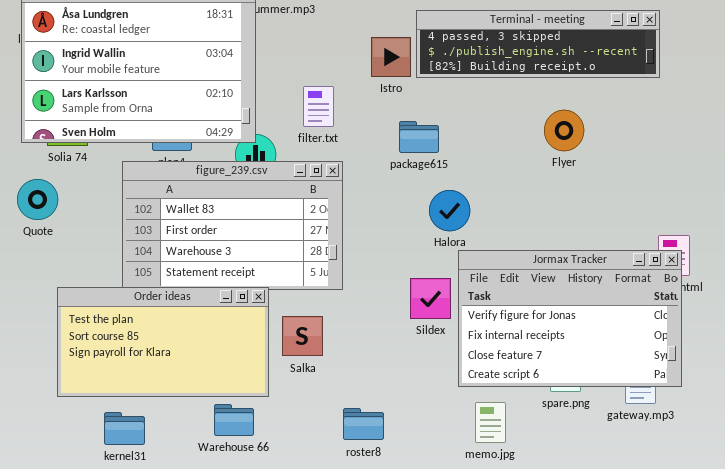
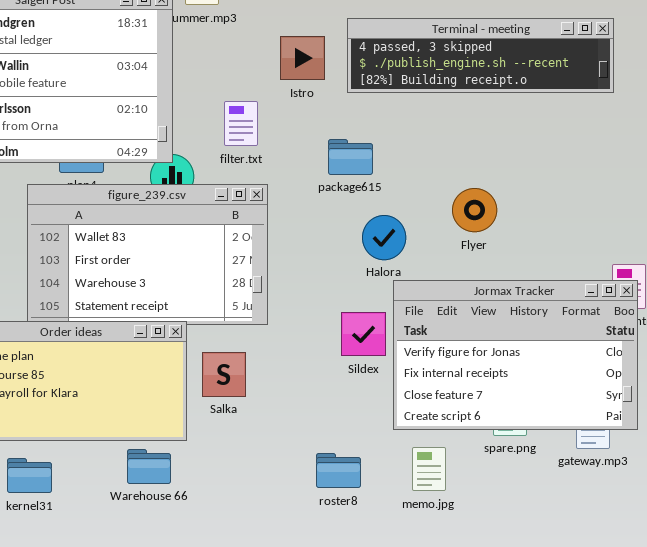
Istro: [371,37,411,77] -> [280,36,325,80], moved
Flyer: [544,110,584,151] -> [452,188,497,232], moved
roster8: [343,408,384,440] -> [316,453,361,488], moved

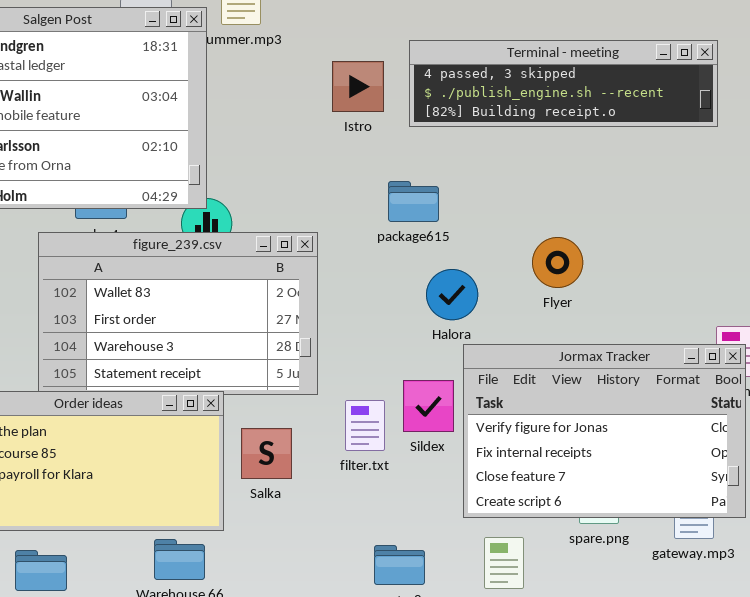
filter.txt: [224,101,258,146] -> [345,400,385,451], moved

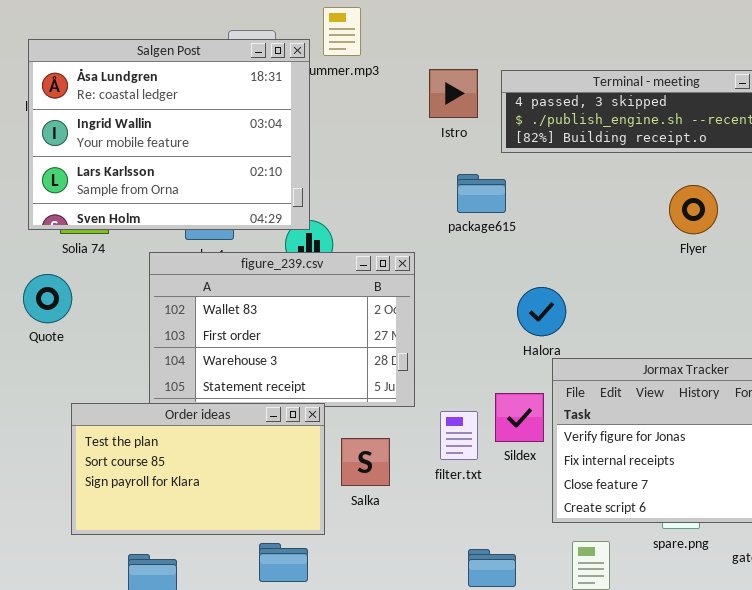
Istro: [332,61,384,112] -> [429,69,478,118], moved
package615: [388,181,439,222] -> [457,174,506,213], moved
Flyer: [532,237,583,288] -> [669,185,718,234], moved

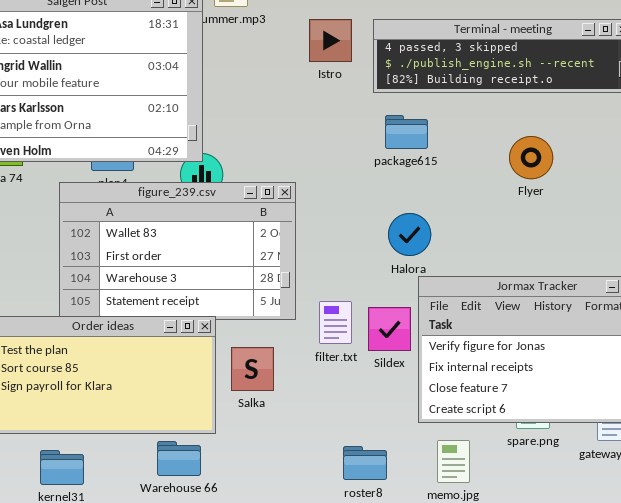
package615: [457,174,506,213] -> [385,115,428,149], moved
Flyer: [669,185,718,234] -> [509,136,553,179], moved
filter.txt: [440,411,478,460] -> [319,301,352,344], moved

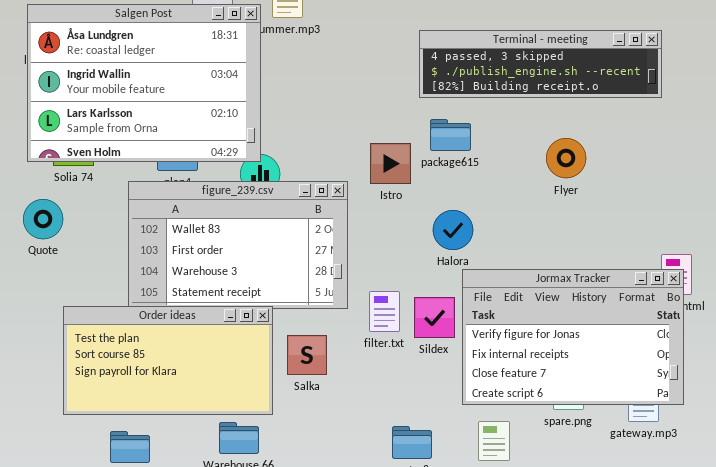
Istro: [309,19,352,62] -> [370,143,411,184], moved

